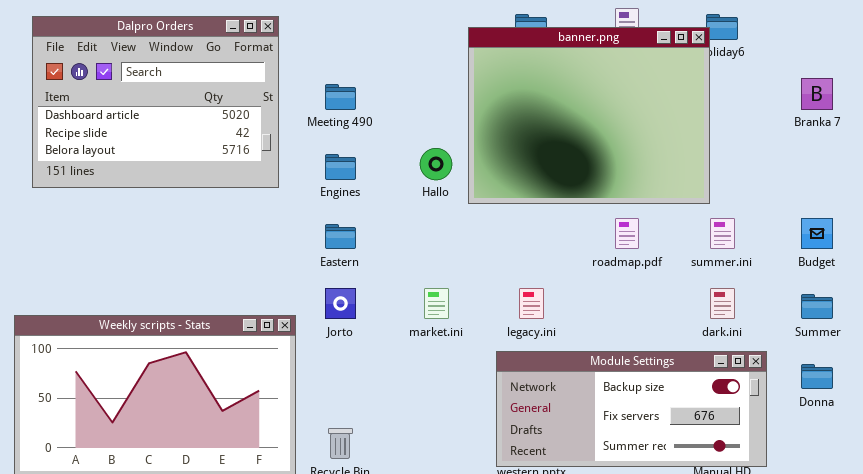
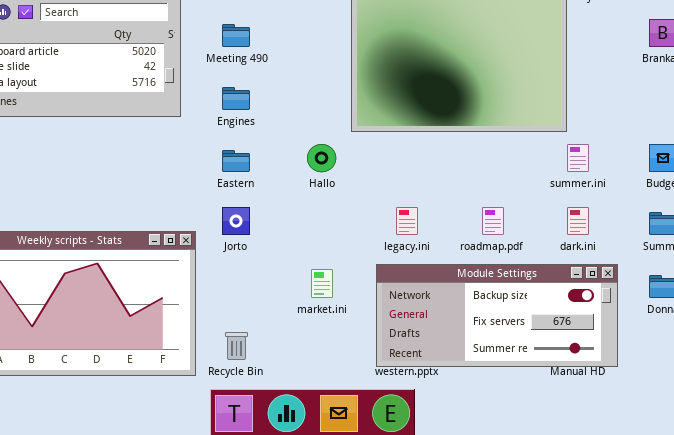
Hallo: [420,148,452,180] -> [307,144,336,172], moved
roadmap.pdf: [615,218,639,249] -> [482,207,504,235], moved
market.ini: [424,288,449,319] -> [311,269,333,298], moved

